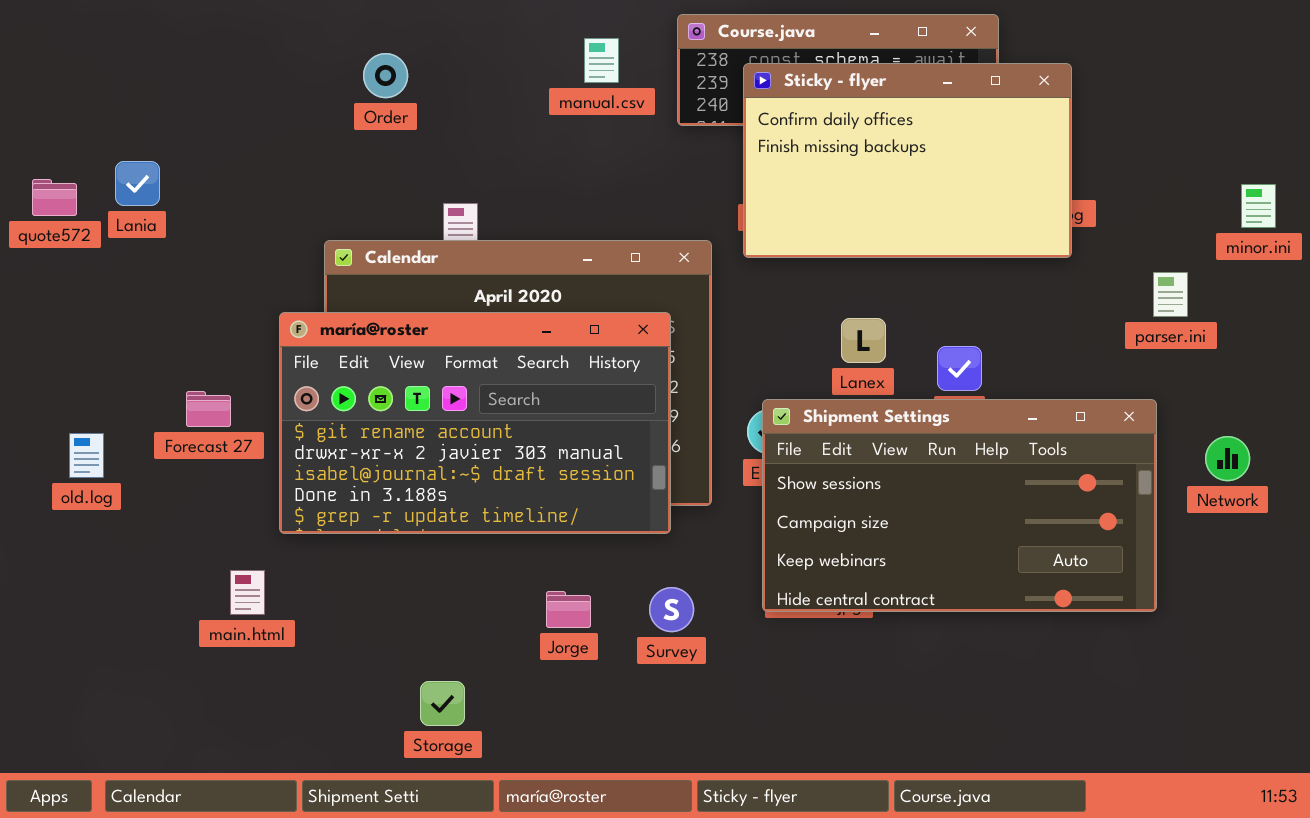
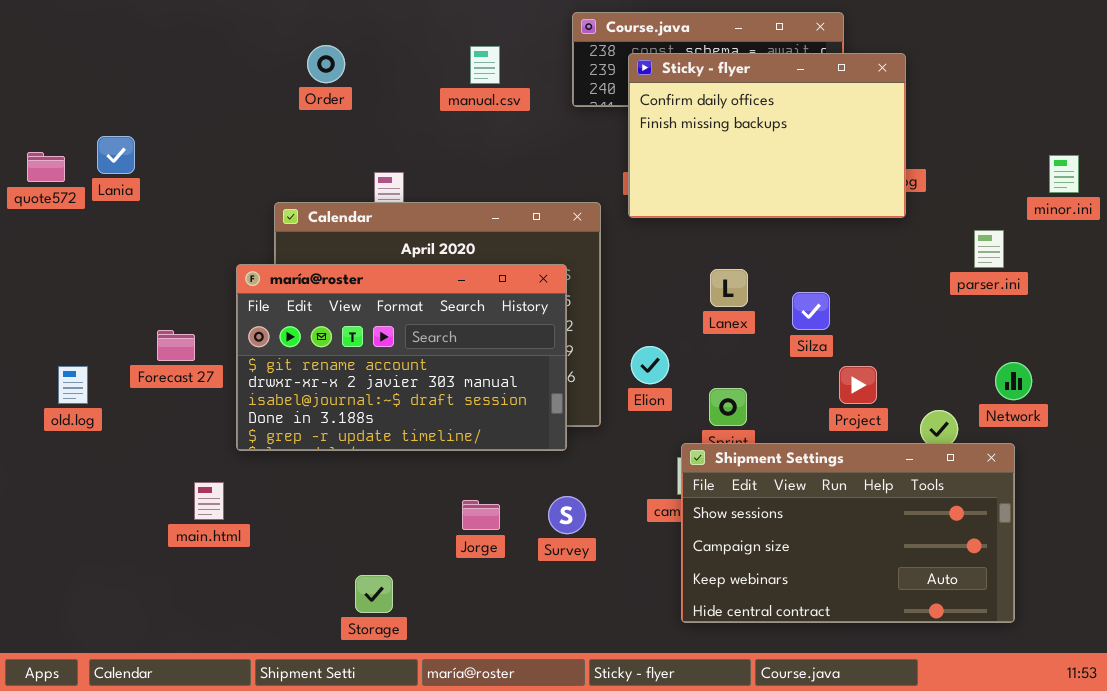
manual.csv: [584,38,619,83] -> [470,46,500,84], moved
Shipment Settings: [762,399,1157,612] -> [681,443,1015,623], moved
Network: [1205,436,1250,481] -> [995,362,1032,400], moved

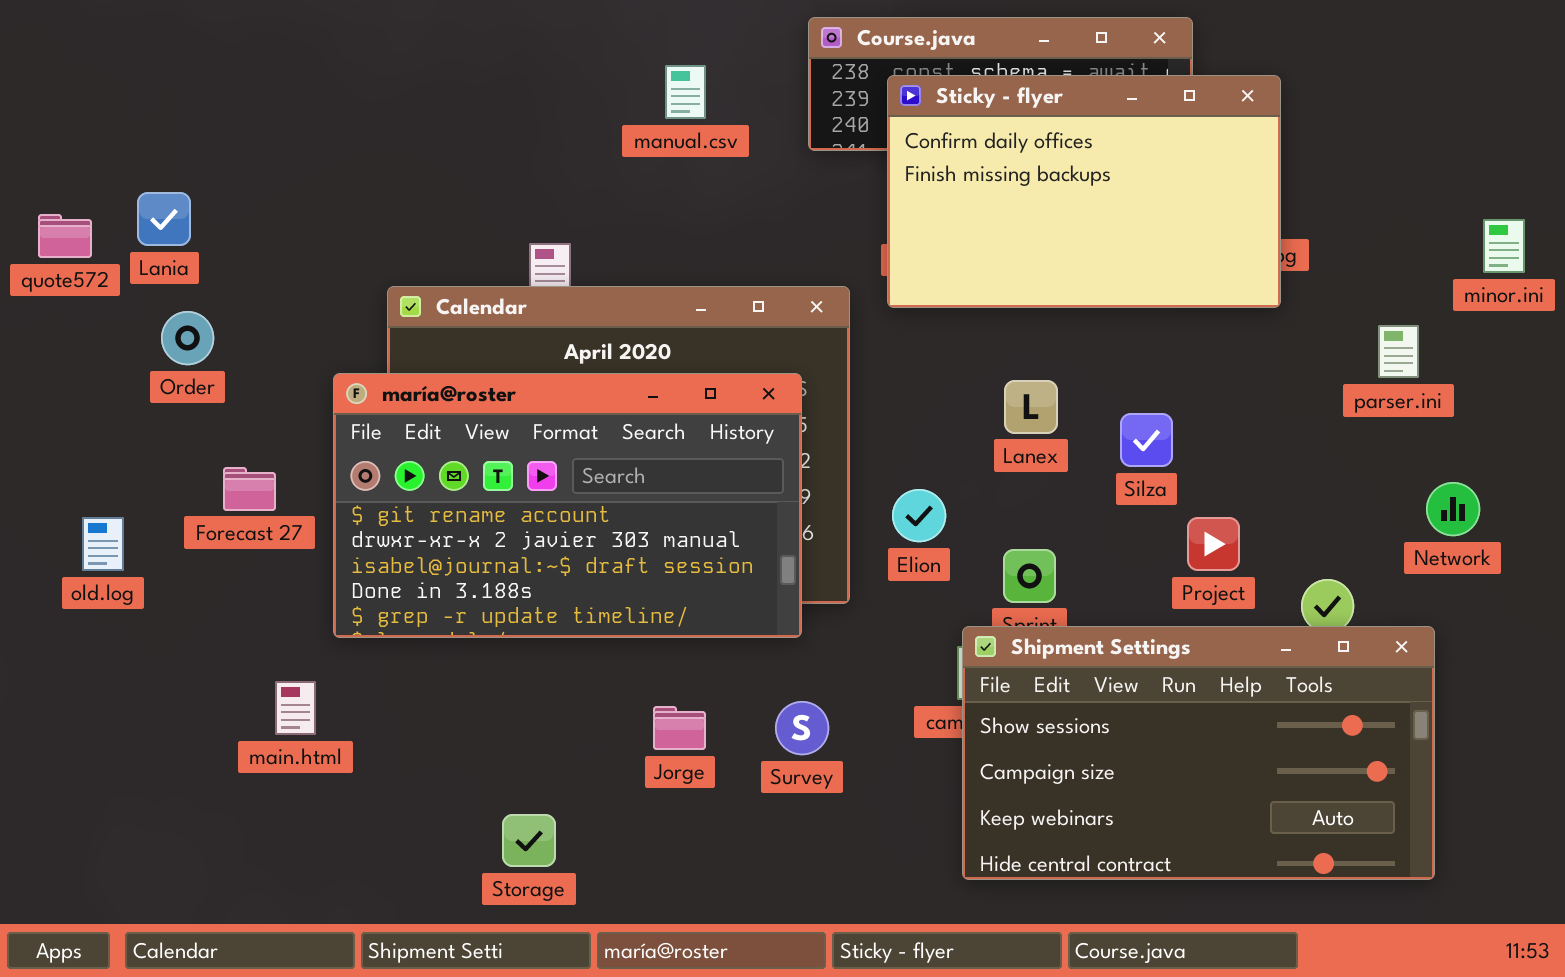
Order: [307,45,345,83] -> [161,311,214,365], moved
Network: [995,362,1032,400] -> [1426,482,1480,536], moved

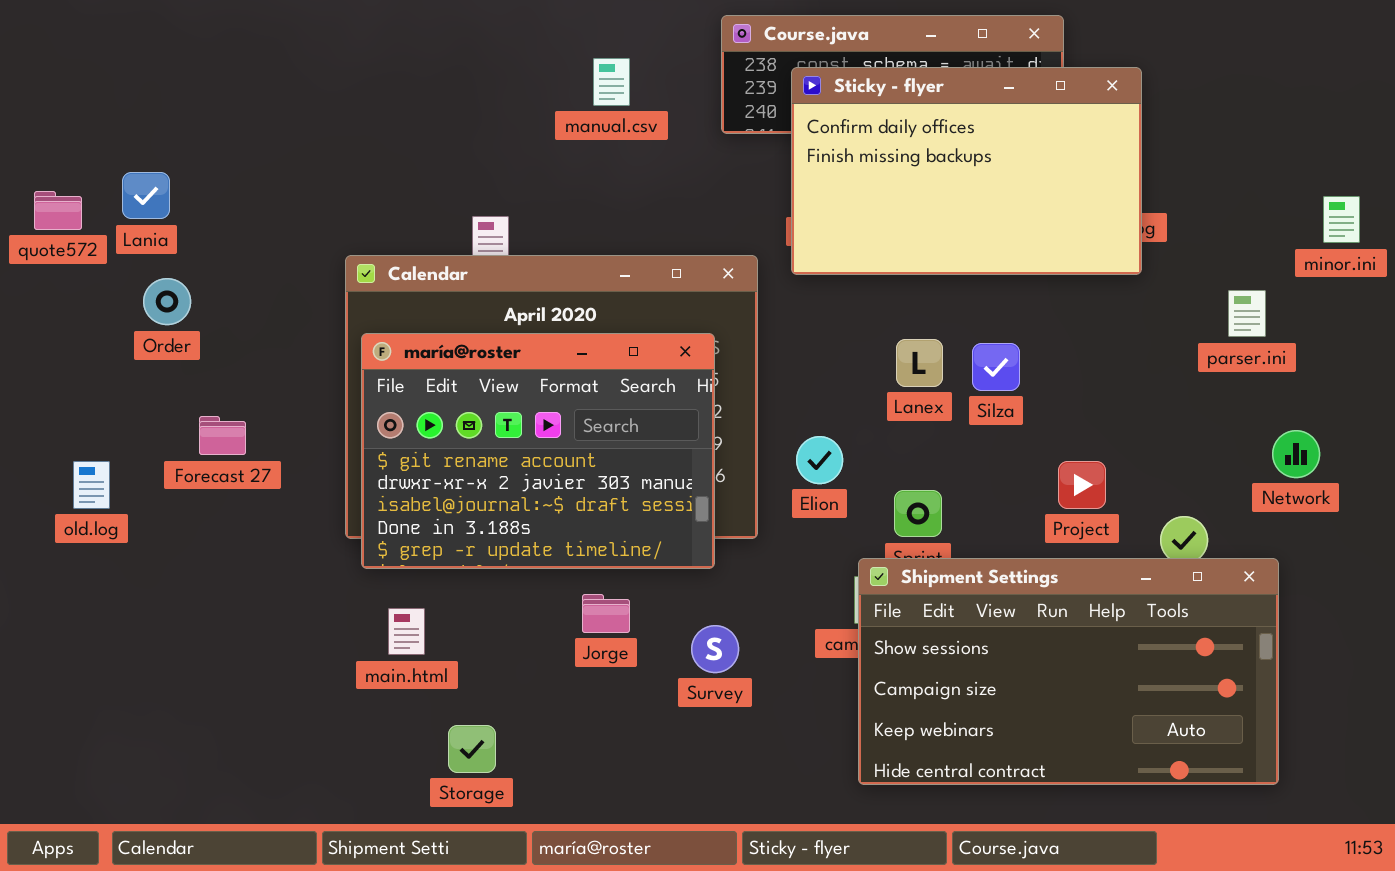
maría@roster: [333,373,802,638] -> [361,333,715,569], resized
Silza: [1120,413,1173,467] -> [972,343,1020,391], moved
main.html: [275,681,316,735] -> [388,608,425,655], moved
Jorge: [653,706,706,750] -> [582,594,630,633], moved

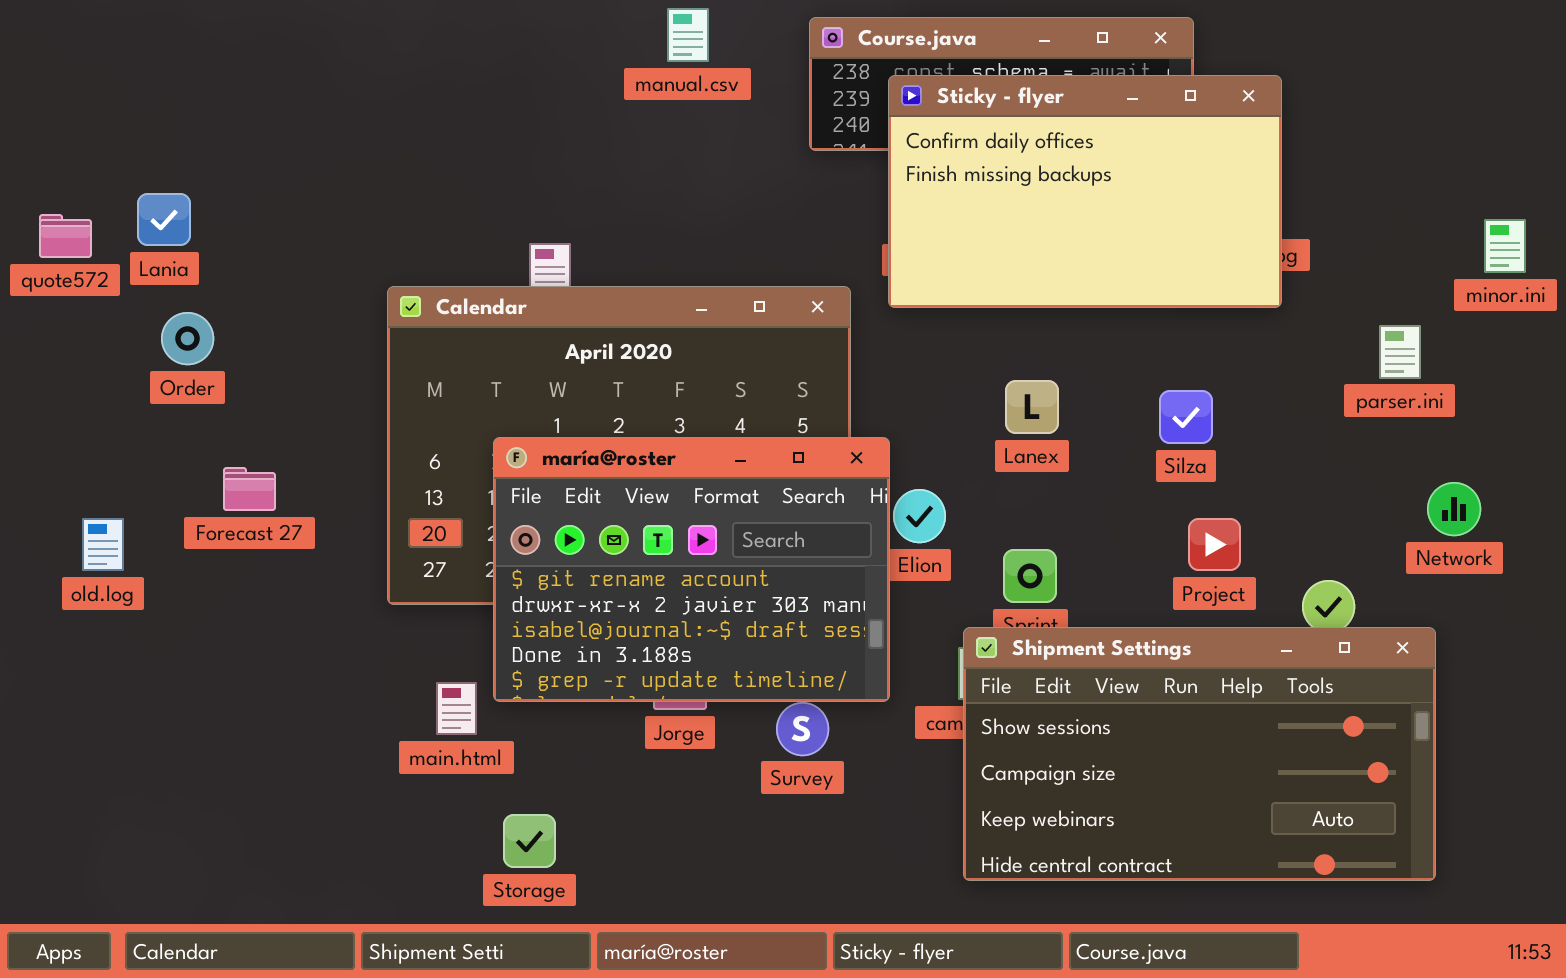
manual.csv: [593,58,630,106] -> [667,8,709,62], moved
maría@roster: [361,333,715,569] -> [493,437,890,702], moved
Silza: [972,343,1020,391] -> [1159,390,1213,444], moved

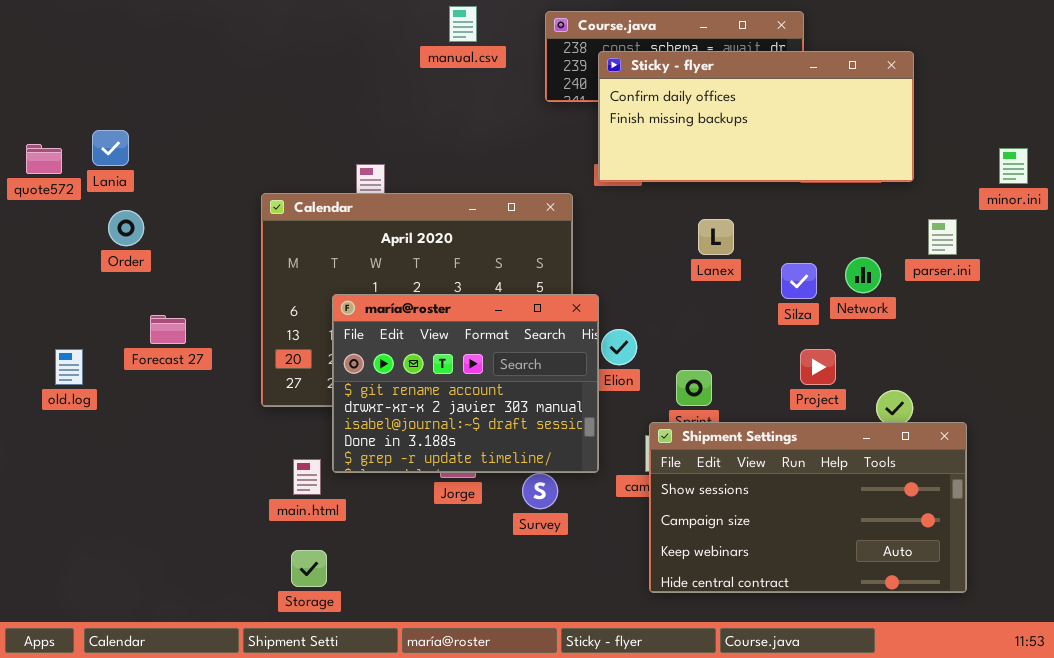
Sticky - flyer: [888,75,1282,308] -> [598,51,914,182], resized
Lanex: [1005,380,1059,434] -> [698,219,734,255], moved
Network: [1427,482,1481,536] -> [845,257,881,293], moved
Storage: [503,814,556,868] -> [291,550,327,587], moved

